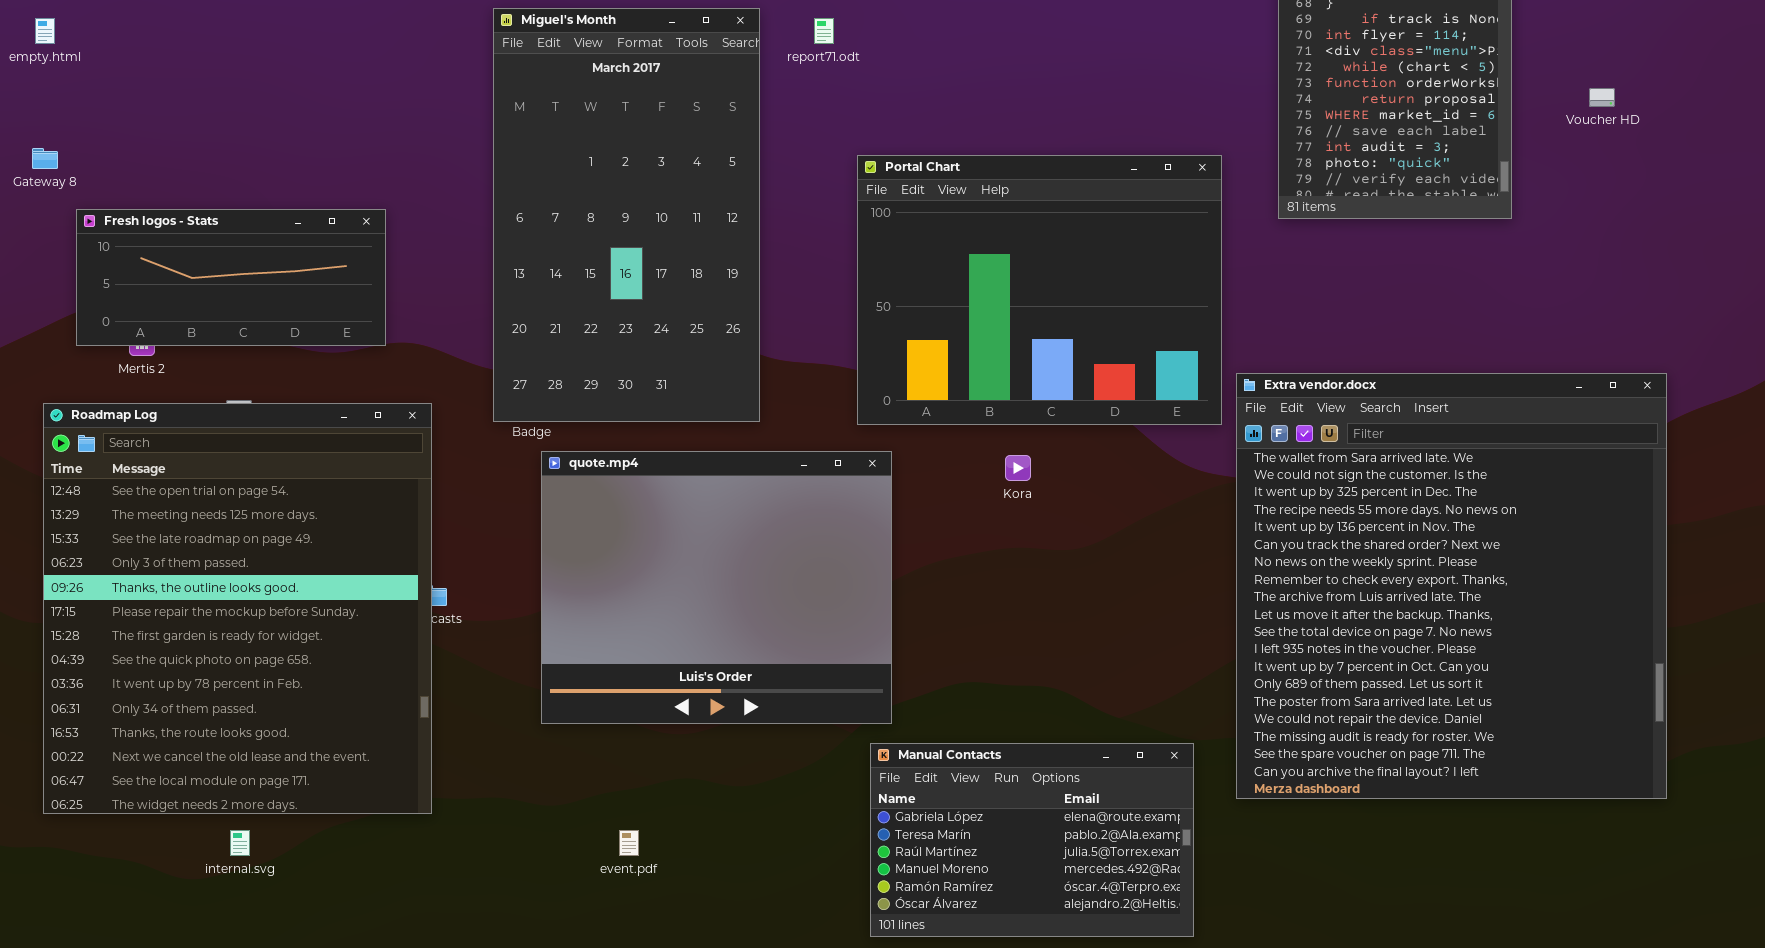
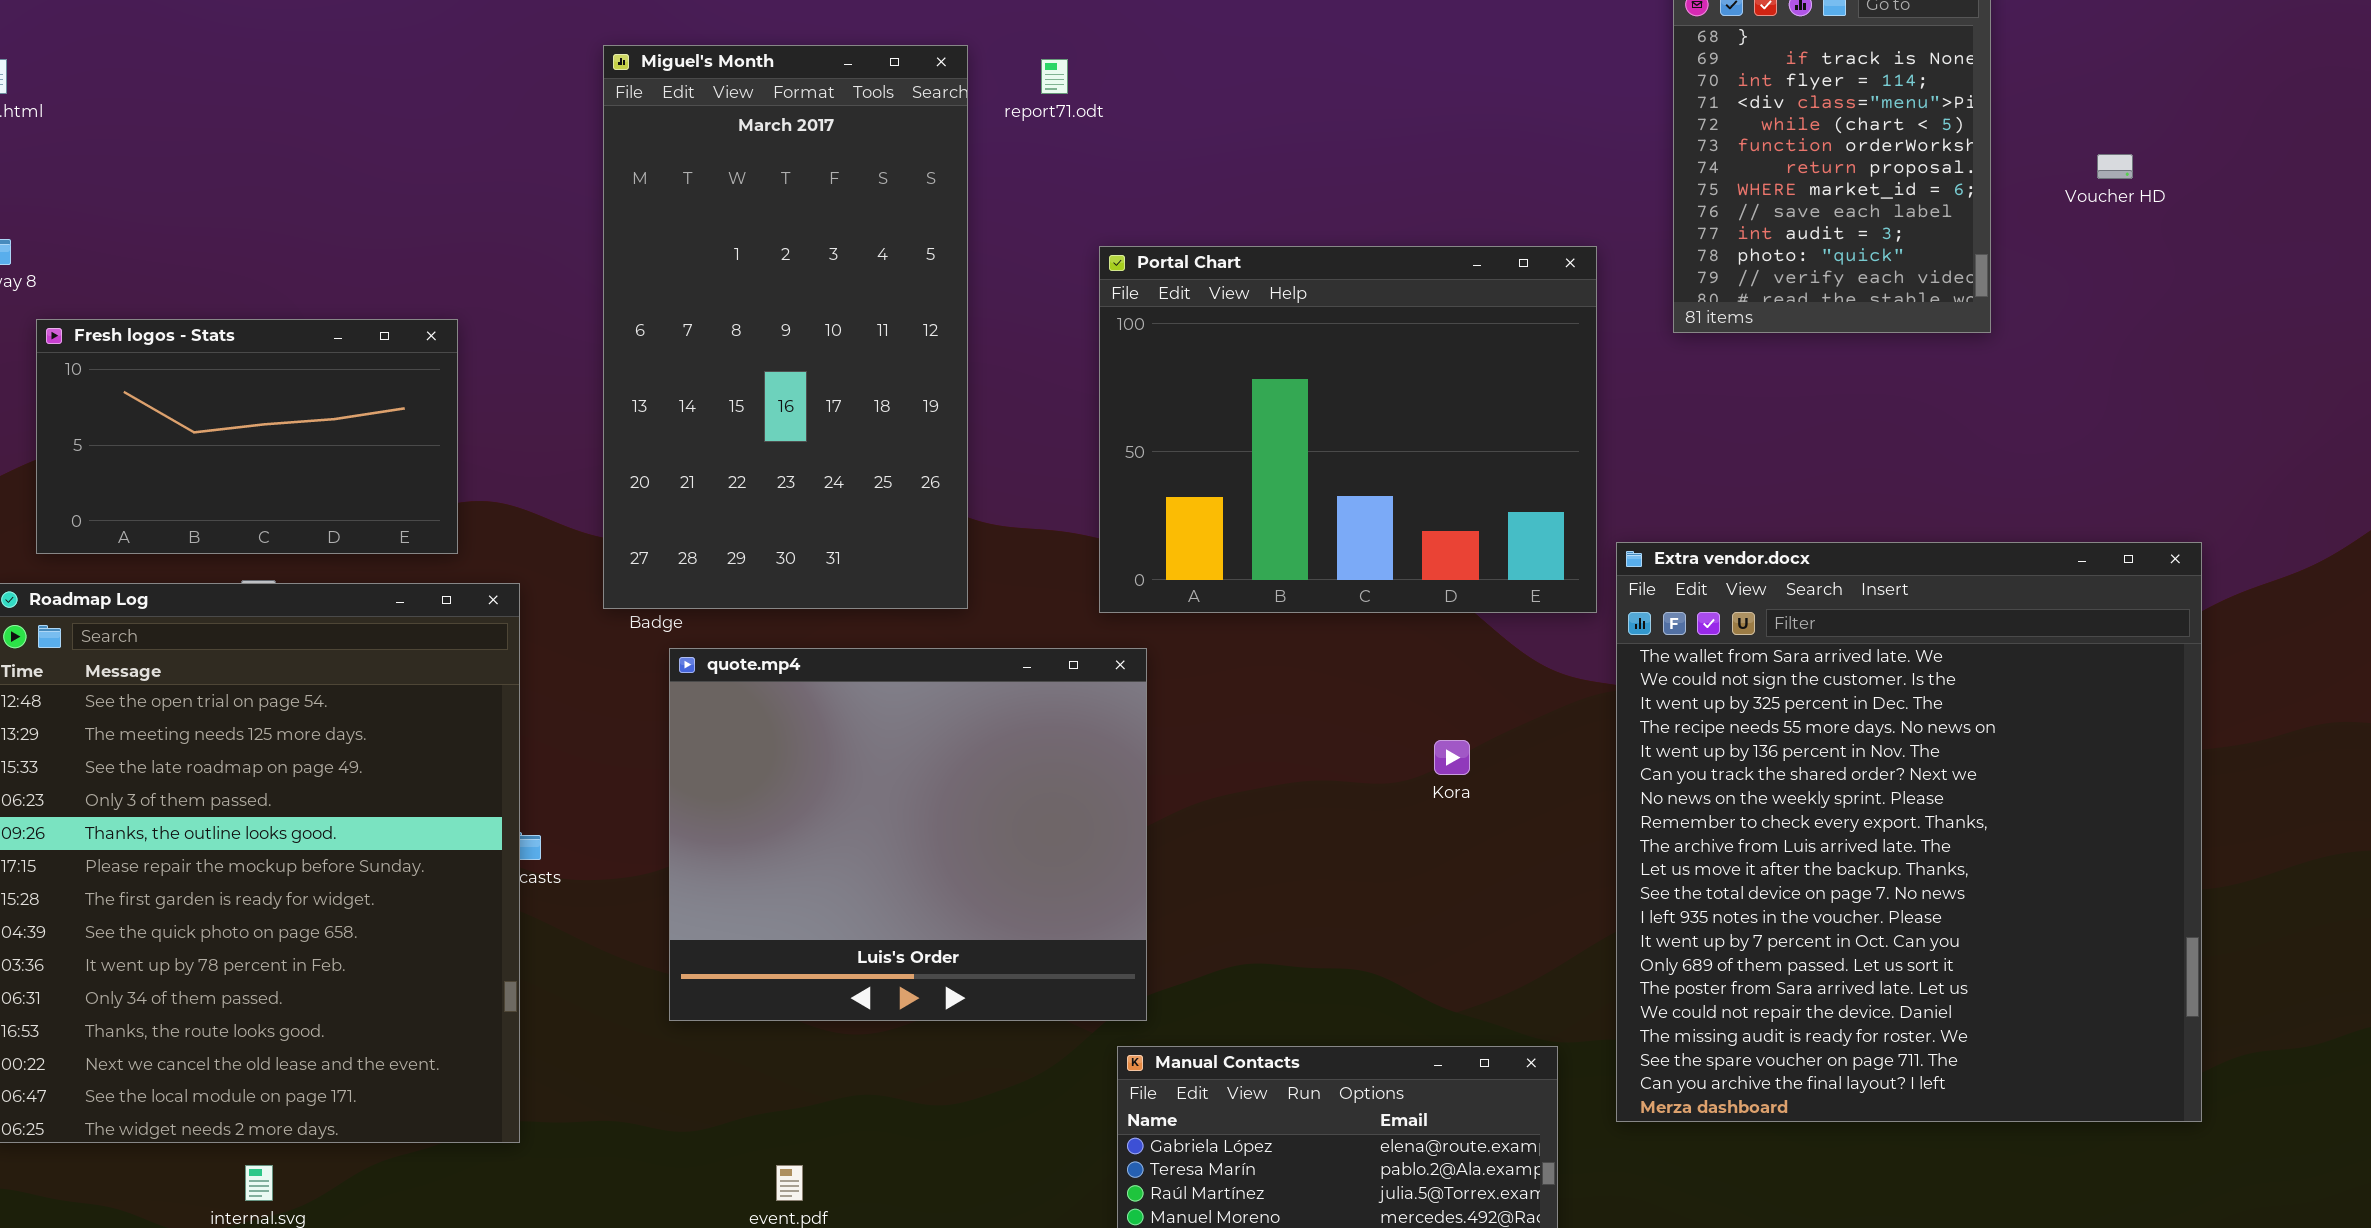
Fresh logos - Stats: [76,209,386,346] -> [36,319,458,554], resized
Kora: [1005,455,1031,481] -> [1434,740,1470,775], moved

